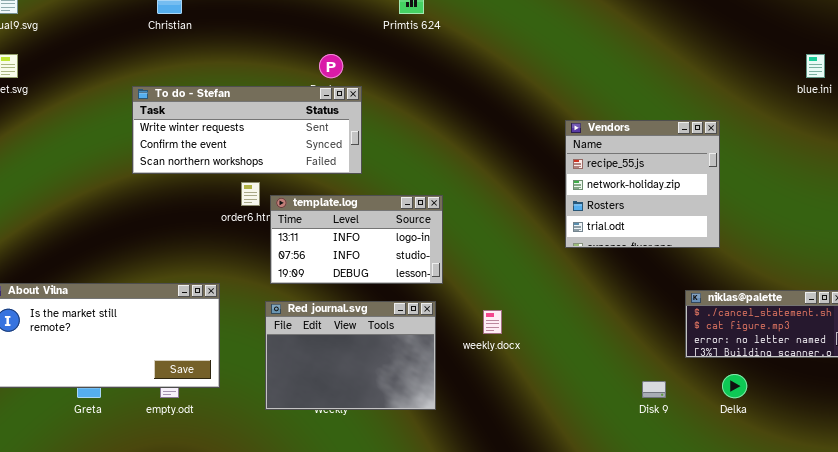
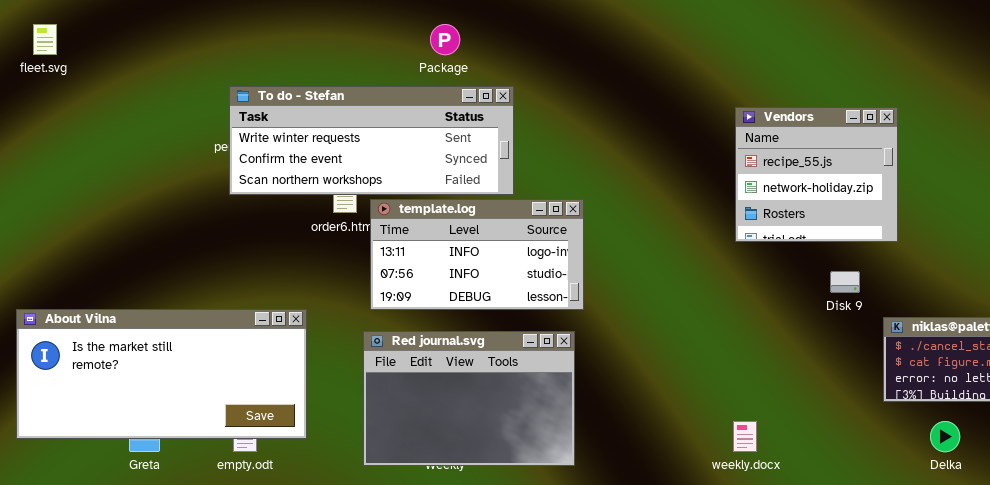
To do - Stefan: [132,86,362,174] -> [229,86,514,195], moved
Vendors: [565,120,720,248] -> [735,107,898,242], resized
weekly.docx: [483,310,502,334] -> [733,421,757,452], moved
Disk 9: [642,381,666,398] -> [830,271,860,293], moved

